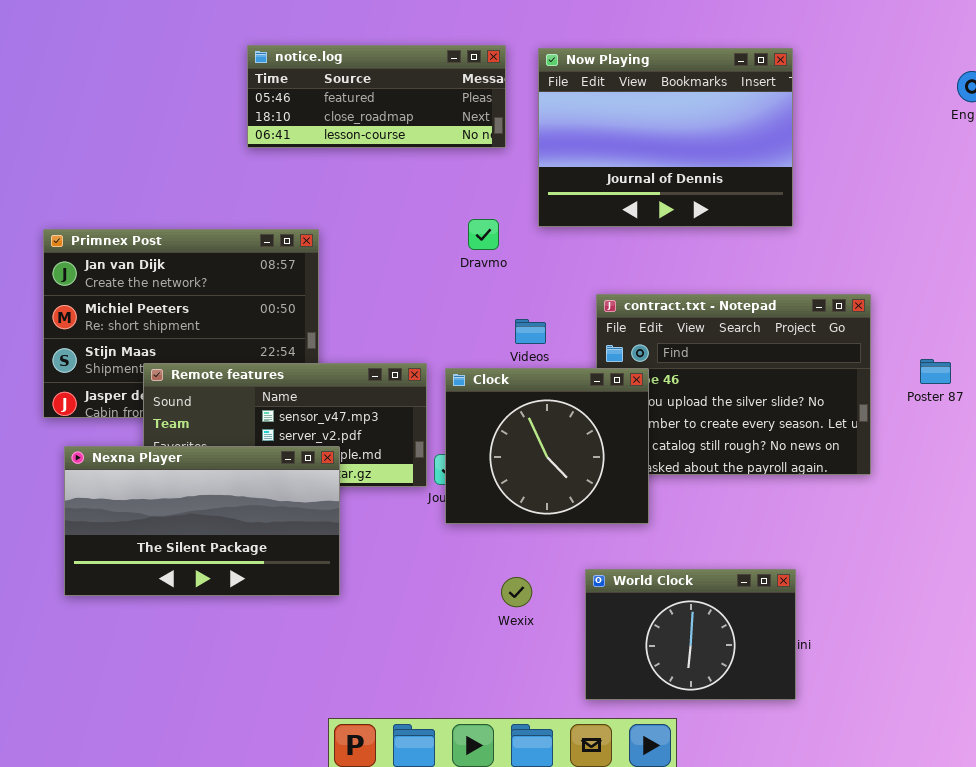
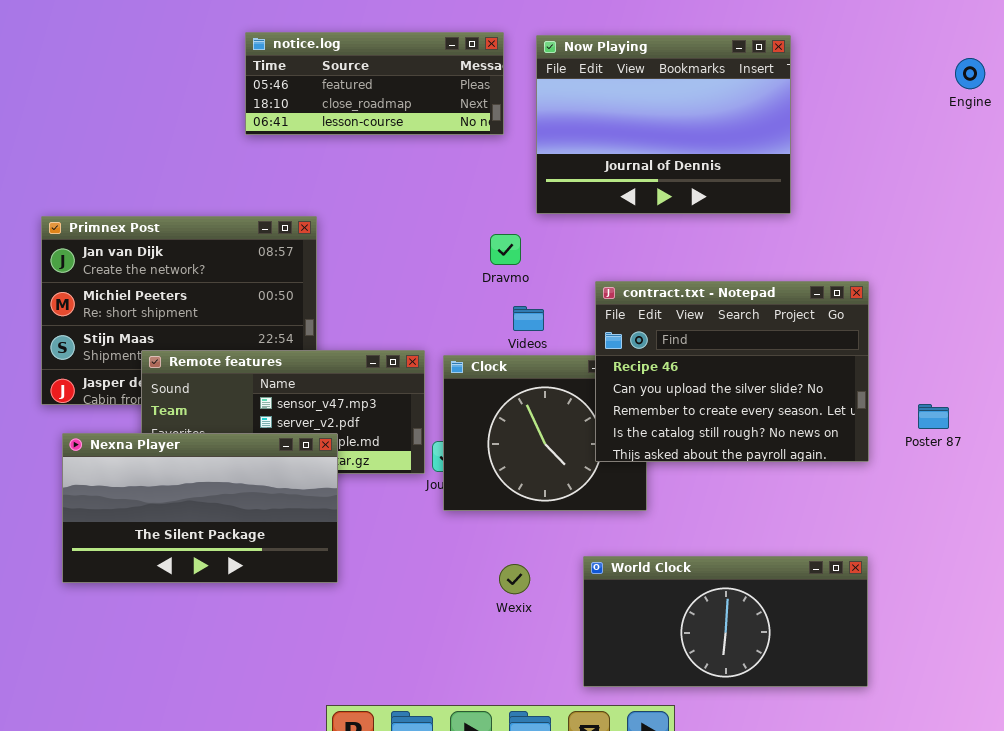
Dravmo: [468,219,499,250] -> [490,234,521,265], moved
contract.txt - Notepad: [596,294,871,475] -> [595,281,869,462], raised
Poster 87: [920,359,951,384] -> [918,404,949,429], moved
World Clock: [585,569,796,700] -> [583,556,868,687], resized

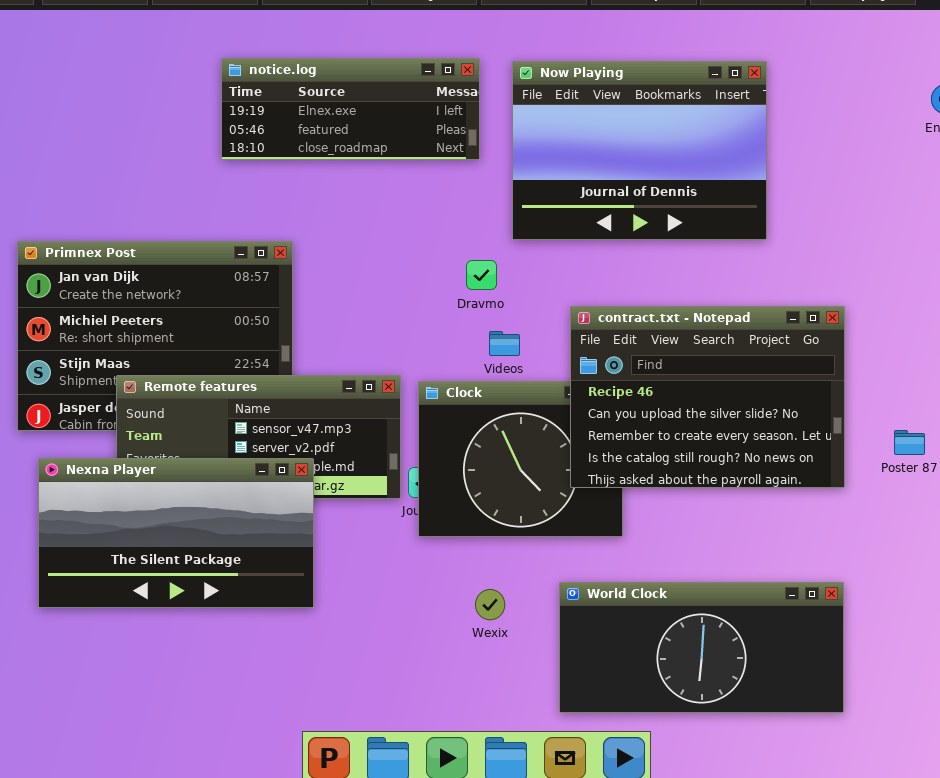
notice.log: [245,32,504,135] -> [221,58,480,160], scrolled up 1 row

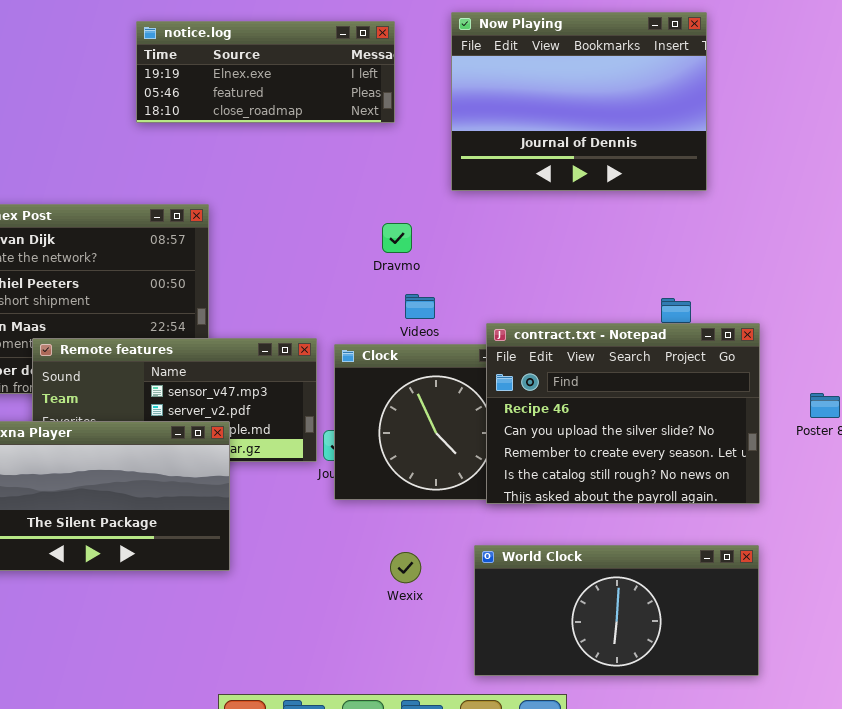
Now Playing: [512,61,767,240] -> [451,12,707,191], moved
contract.txt - Notepad: [570,306,845,488] -> [486,323,760,504], moved

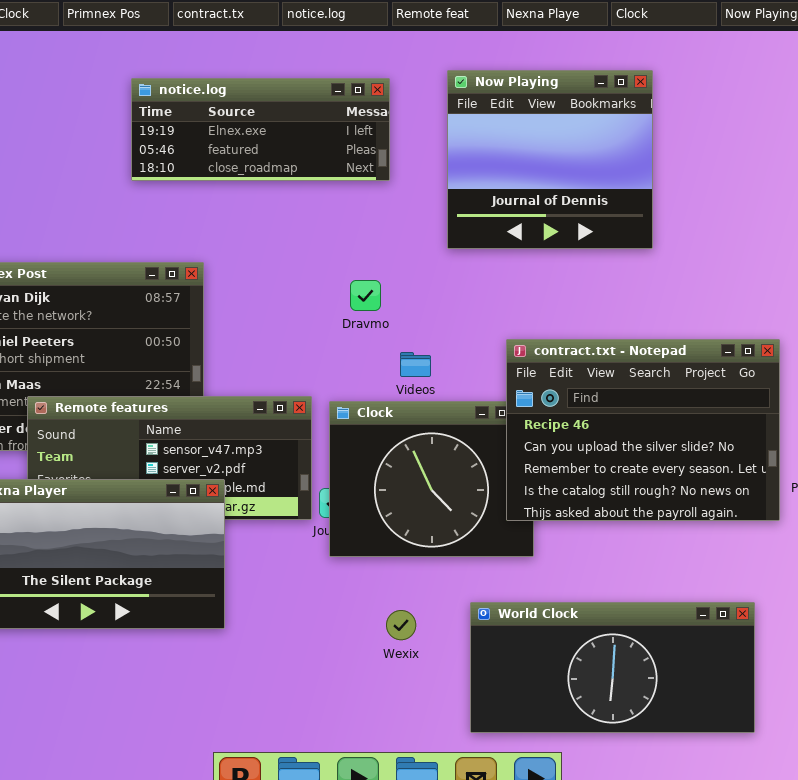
Now Playing: [451,12,707,191] -> [447,70,653,249], resized
Dravmo: [382,223,412,253] -> [350,280,381,311], moved
contract.txt - Notepad: [486,323,760,504] -> [506,339,780,521], moved

